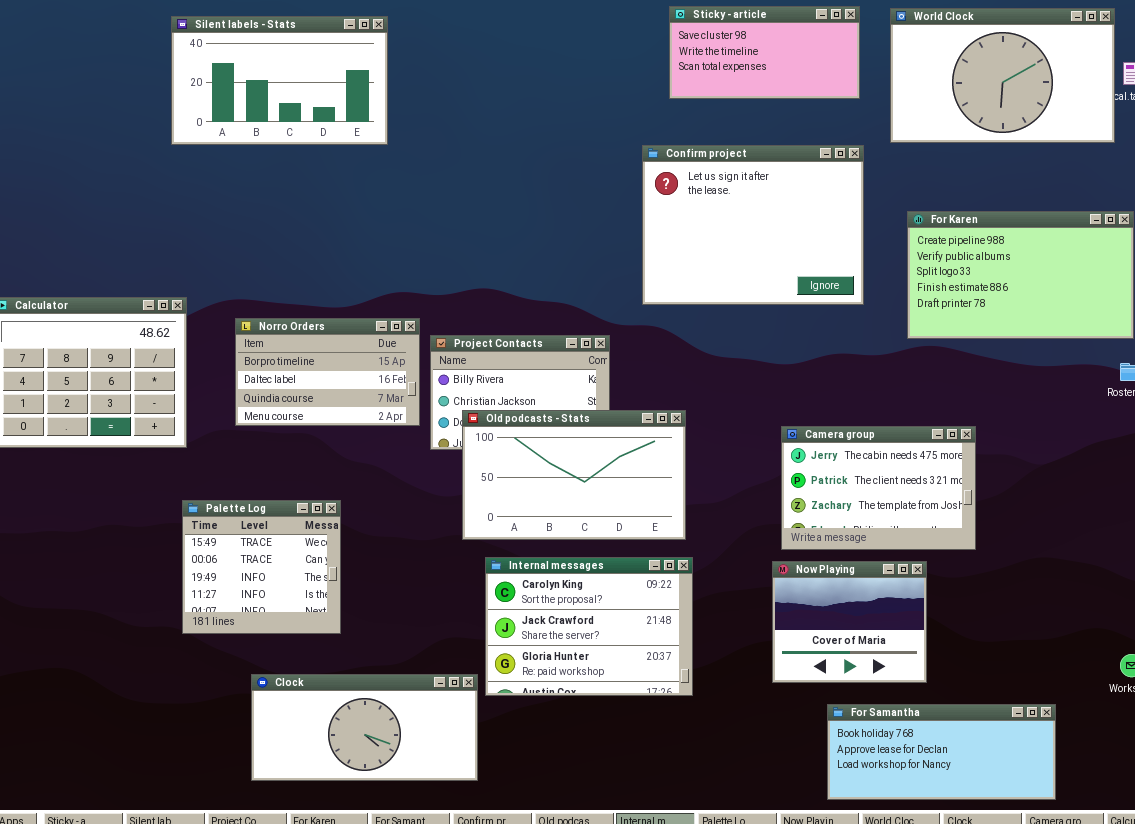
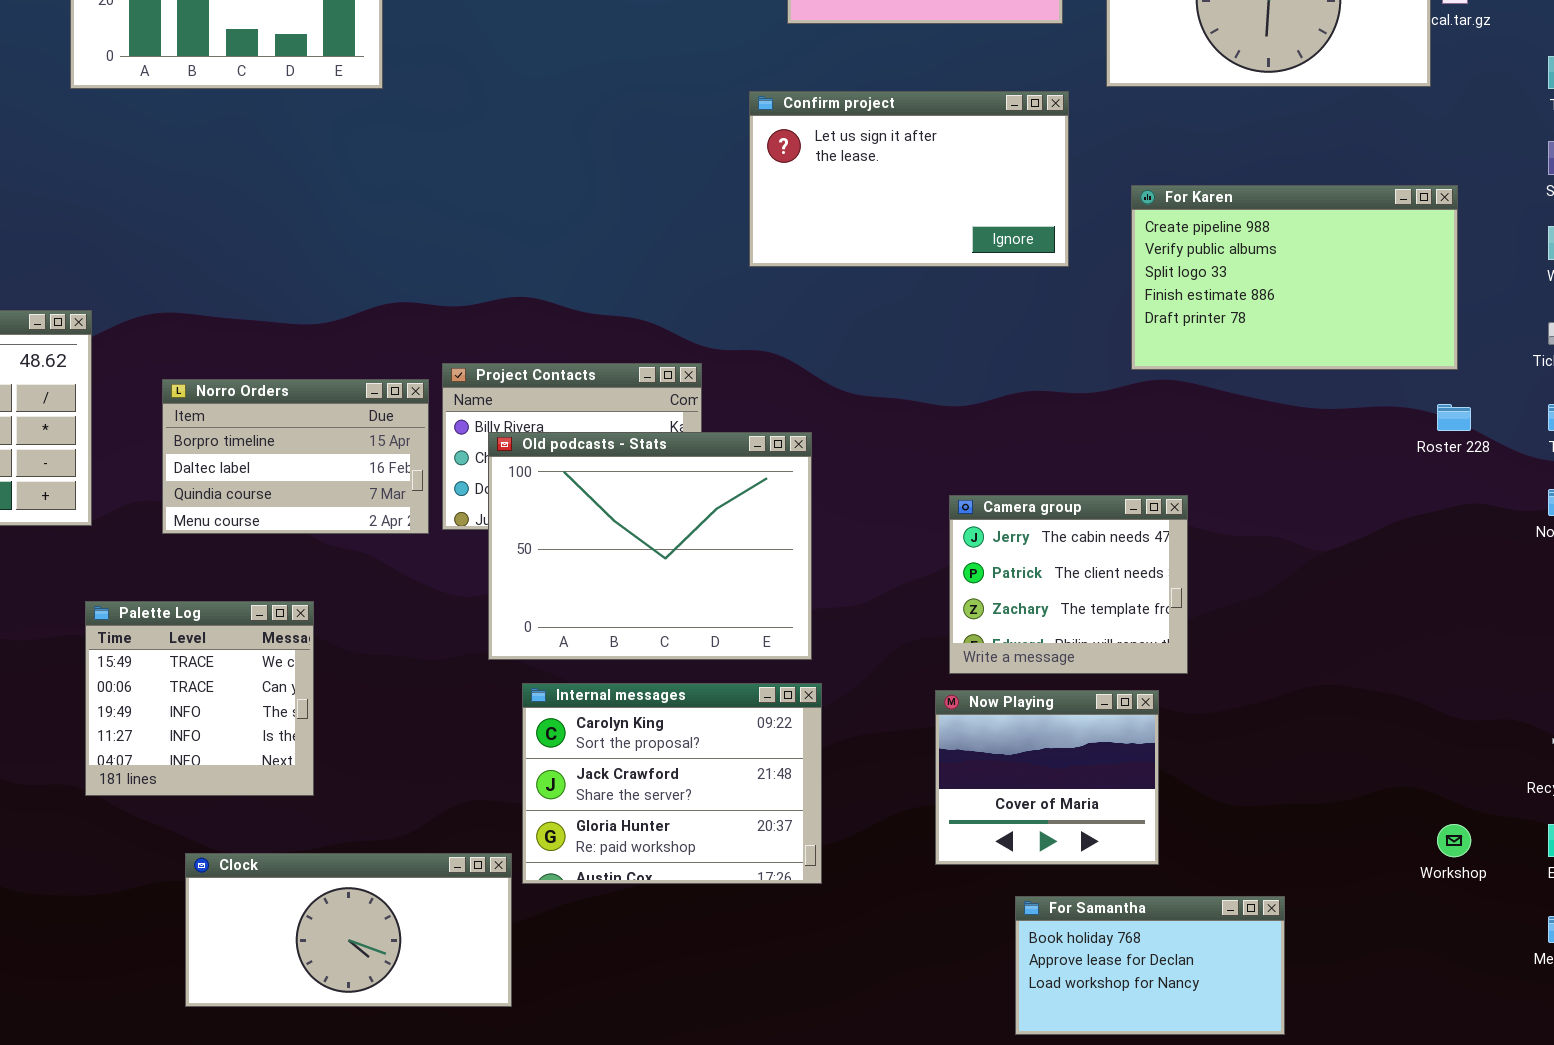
Confirm project: [642,145,864,305] -> [749,91,1069,267], resized
Norro Orders: [235,318,420,426] -> [162,379,429,534], moved
Old podcasts - Stats: [462,410,686,540] -> [488,432,812,660], resized
Camera group: [781,426,976,550] -> [949,495,1188,674], resized
For Samantha: [827,704,1056,800] -> [1015,896,1285,1035], resized

